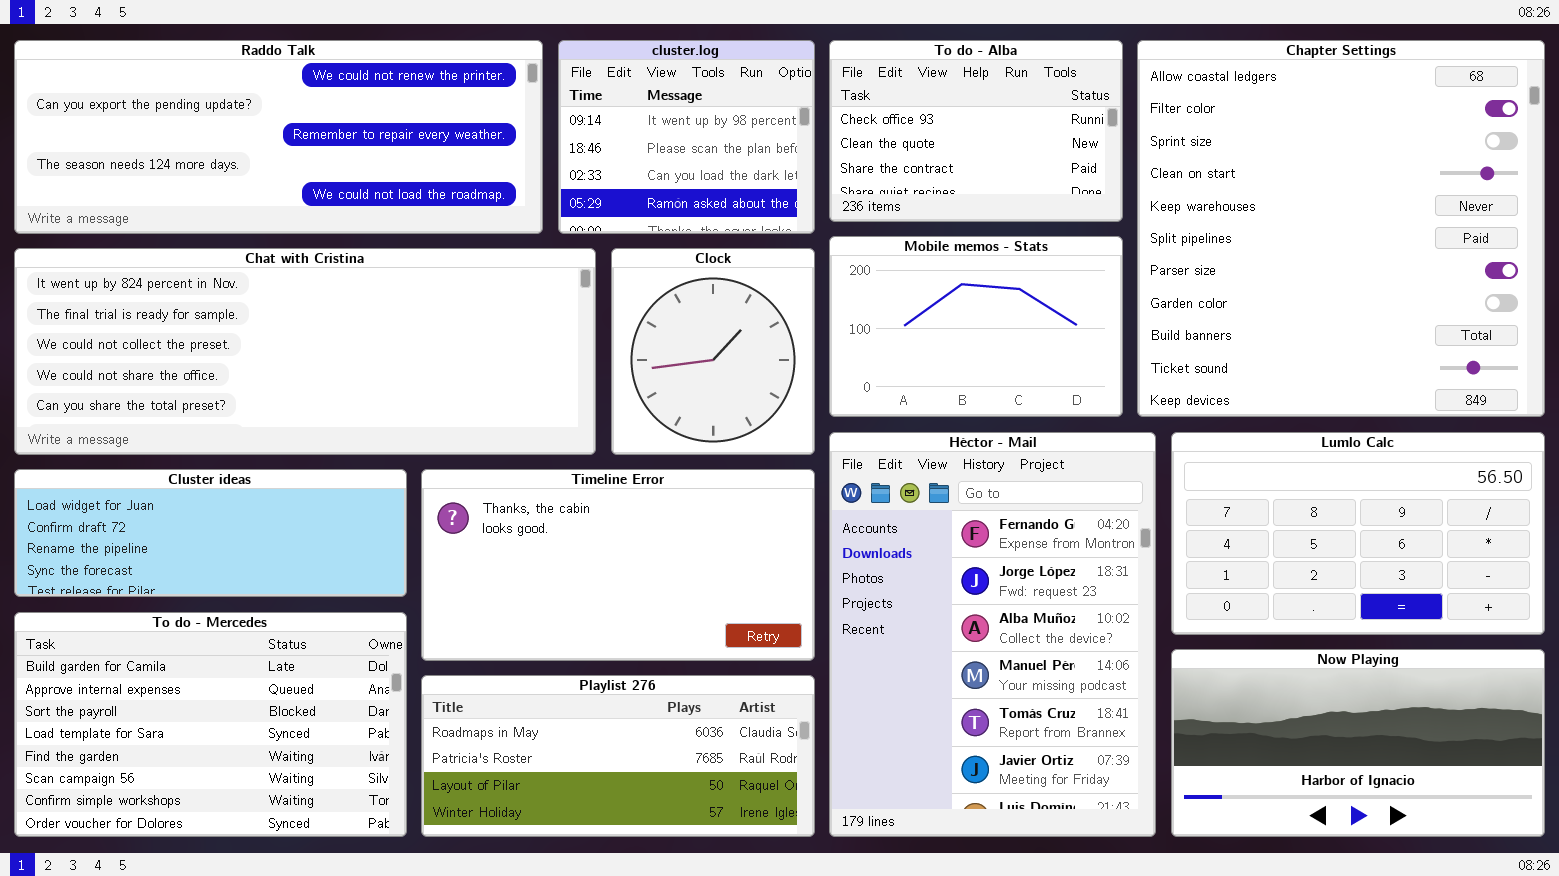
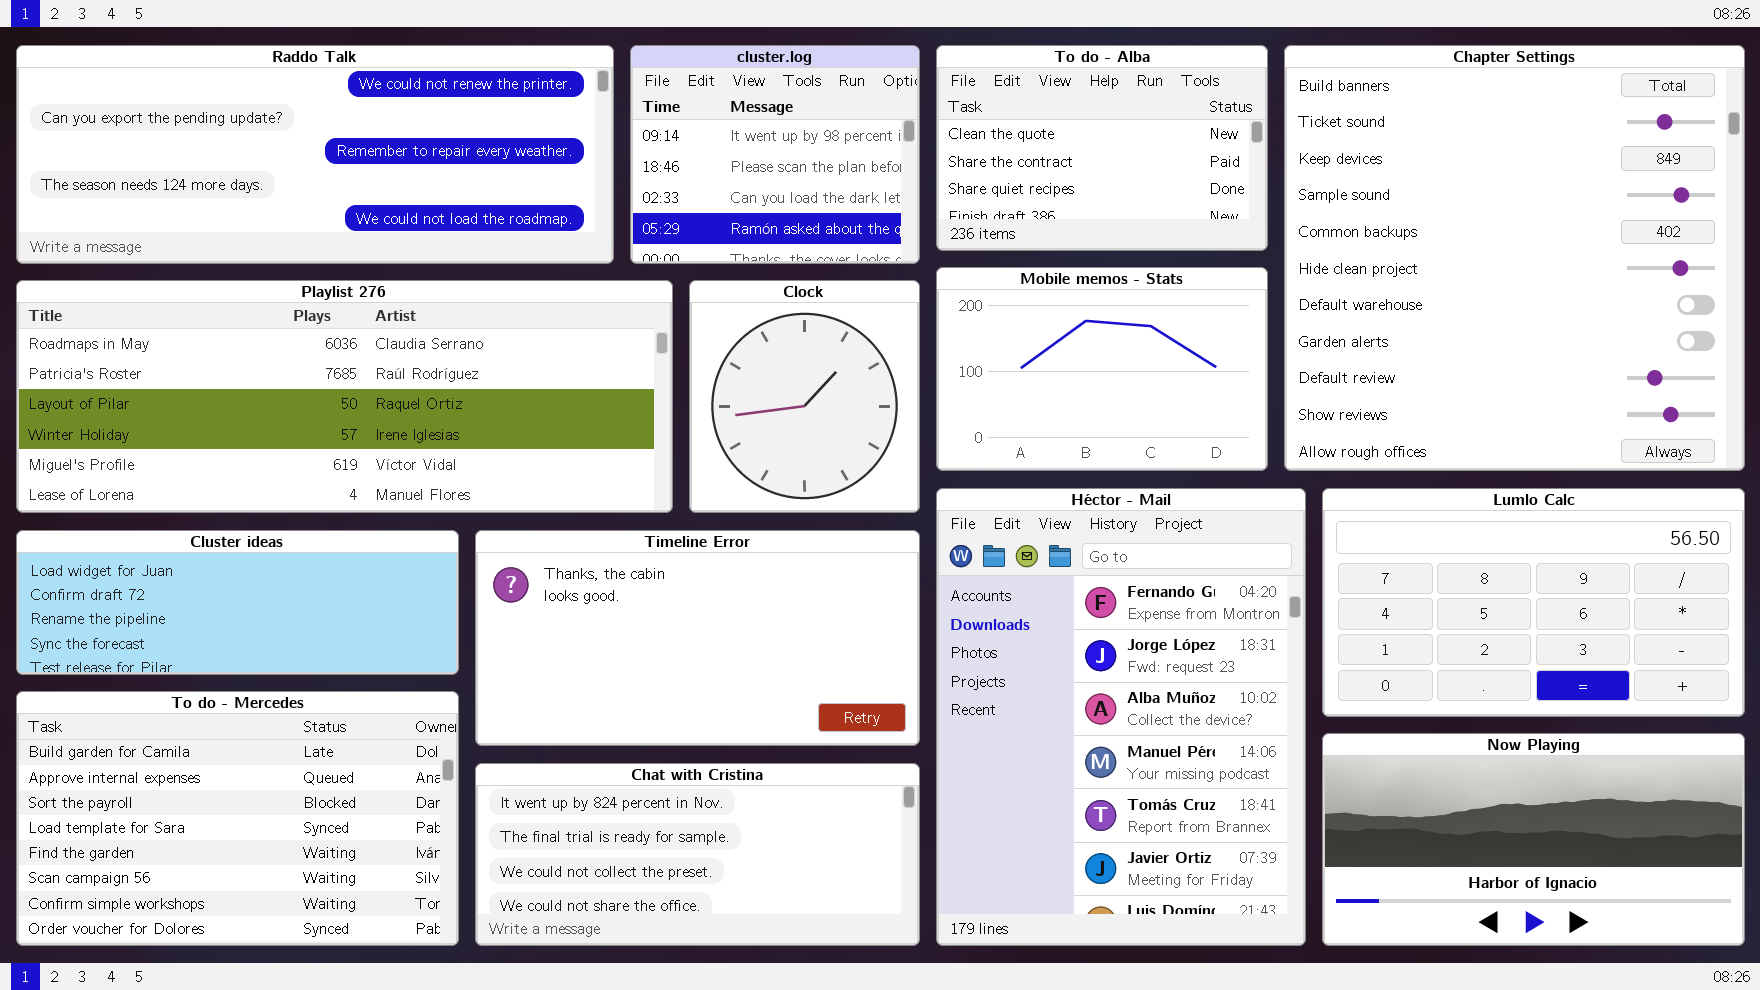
To do - Alba: [829,40,1123,222] -> [936,45,1268,251], scrolled down 1 row
Chapter Settings: [1137,40,1545,417] -> [1284,45,1745,471], scrolled down 8 rows
Chat with Cristina: [14,248,596,455] -> [475,763,920,946], moved, resized
Playlist 276: [421,675,815,837] -> [16,280,673,513], moved, resized

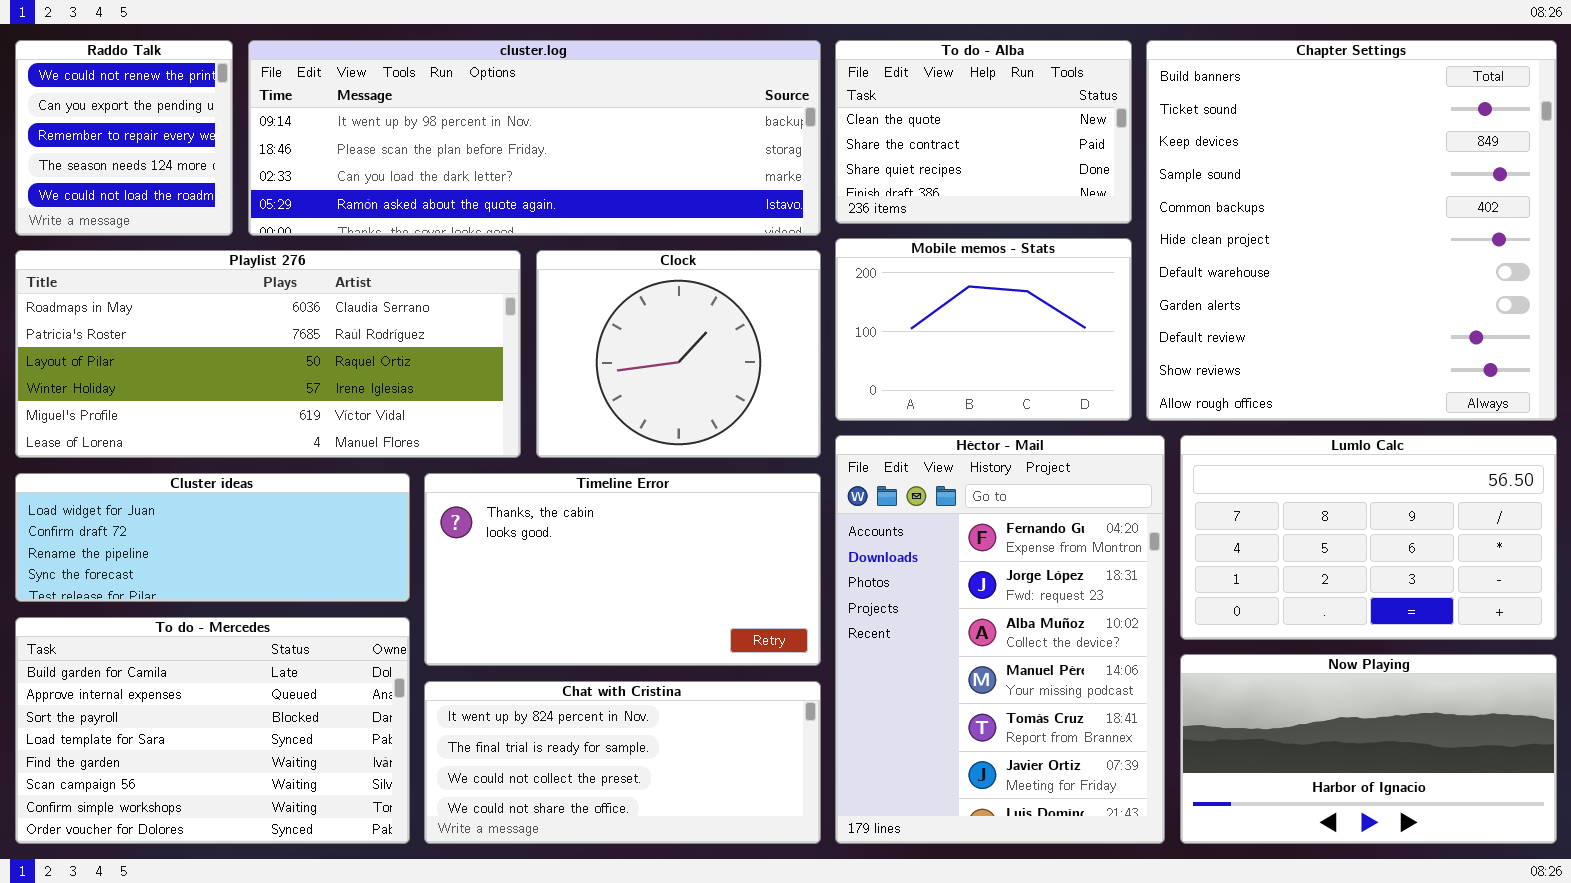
Raddo Talk: [16,45,614,264] -> [15,40,233,236], resized
cluster.log: [630,45,920,264] -> [248,40,821,236], resized
Playlist 276: [16,280,673,513] -> [15,250,521,458], resized
Clock: [689,280,920,513] -> [536,250,821,458], resized

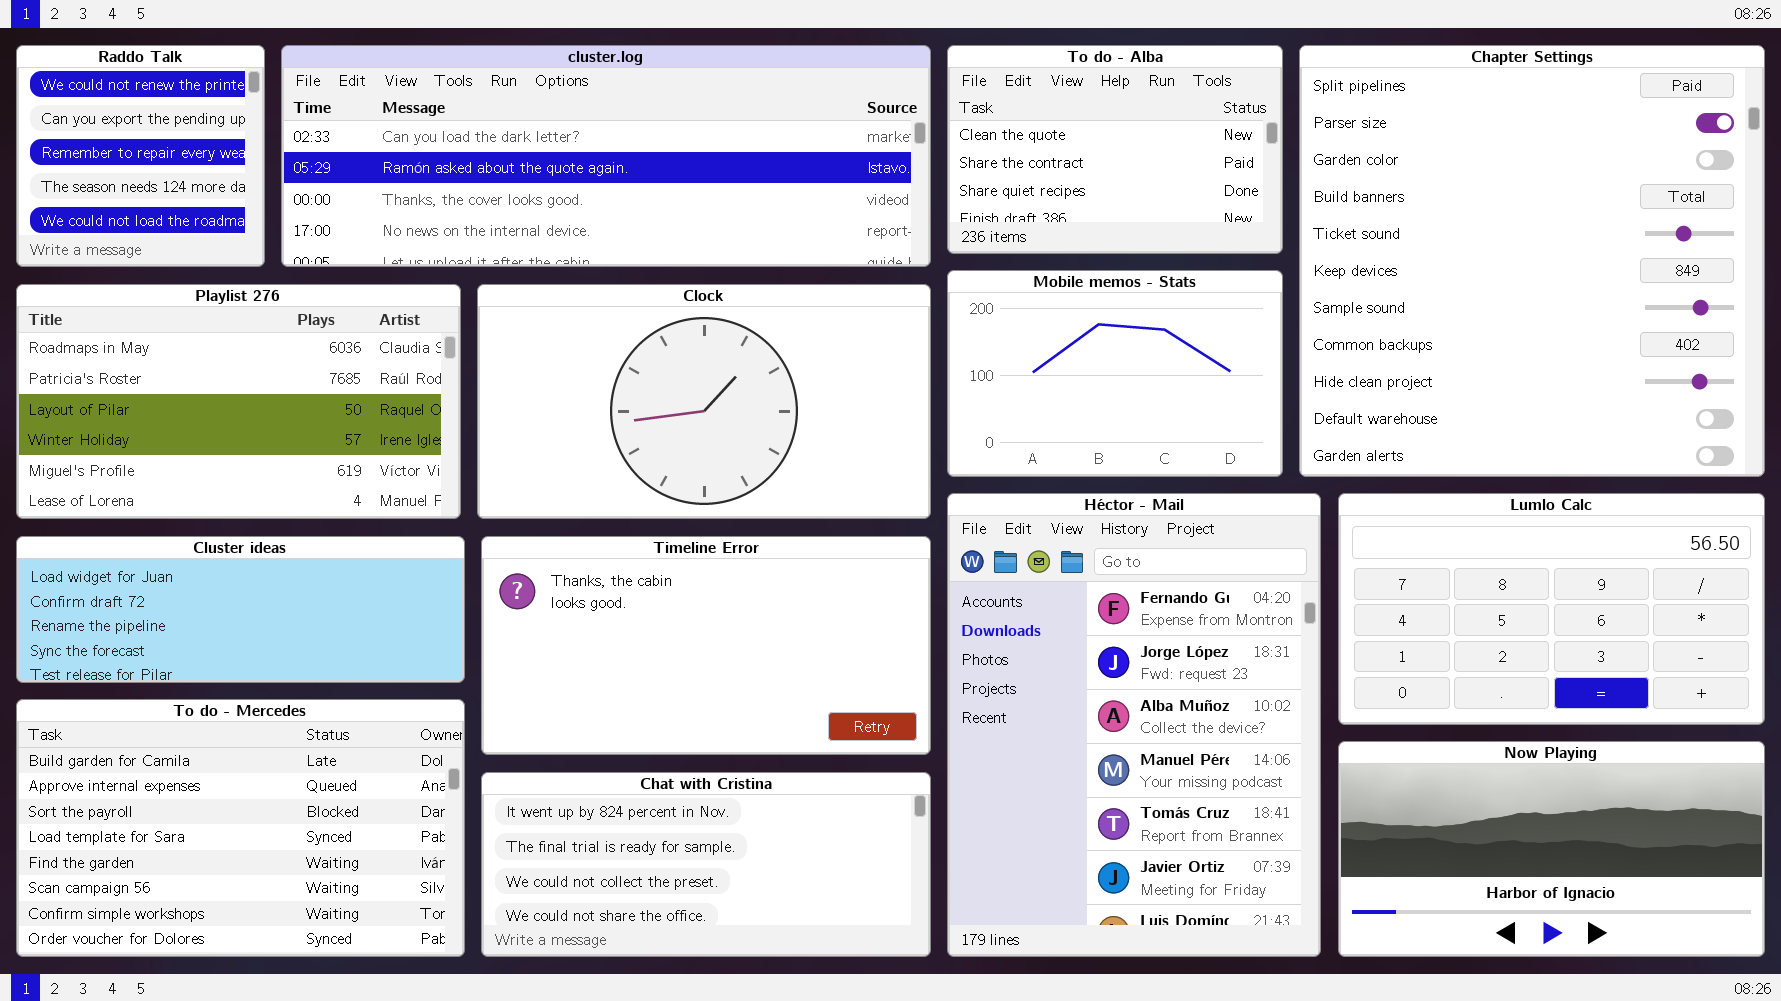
cluster.log: [248,40,821,236] -> [281,45,931,267], scrolled down 2 rows
Chapter Settings: [1146,40,1557,421] -> [1299,45,1765,477], scrolled up 3 rows
Playlist 276: [15,250,521,458] -> [16,284,461,519], resized
Clock: [536,250,821,458] -> [477,284,931,519], resized

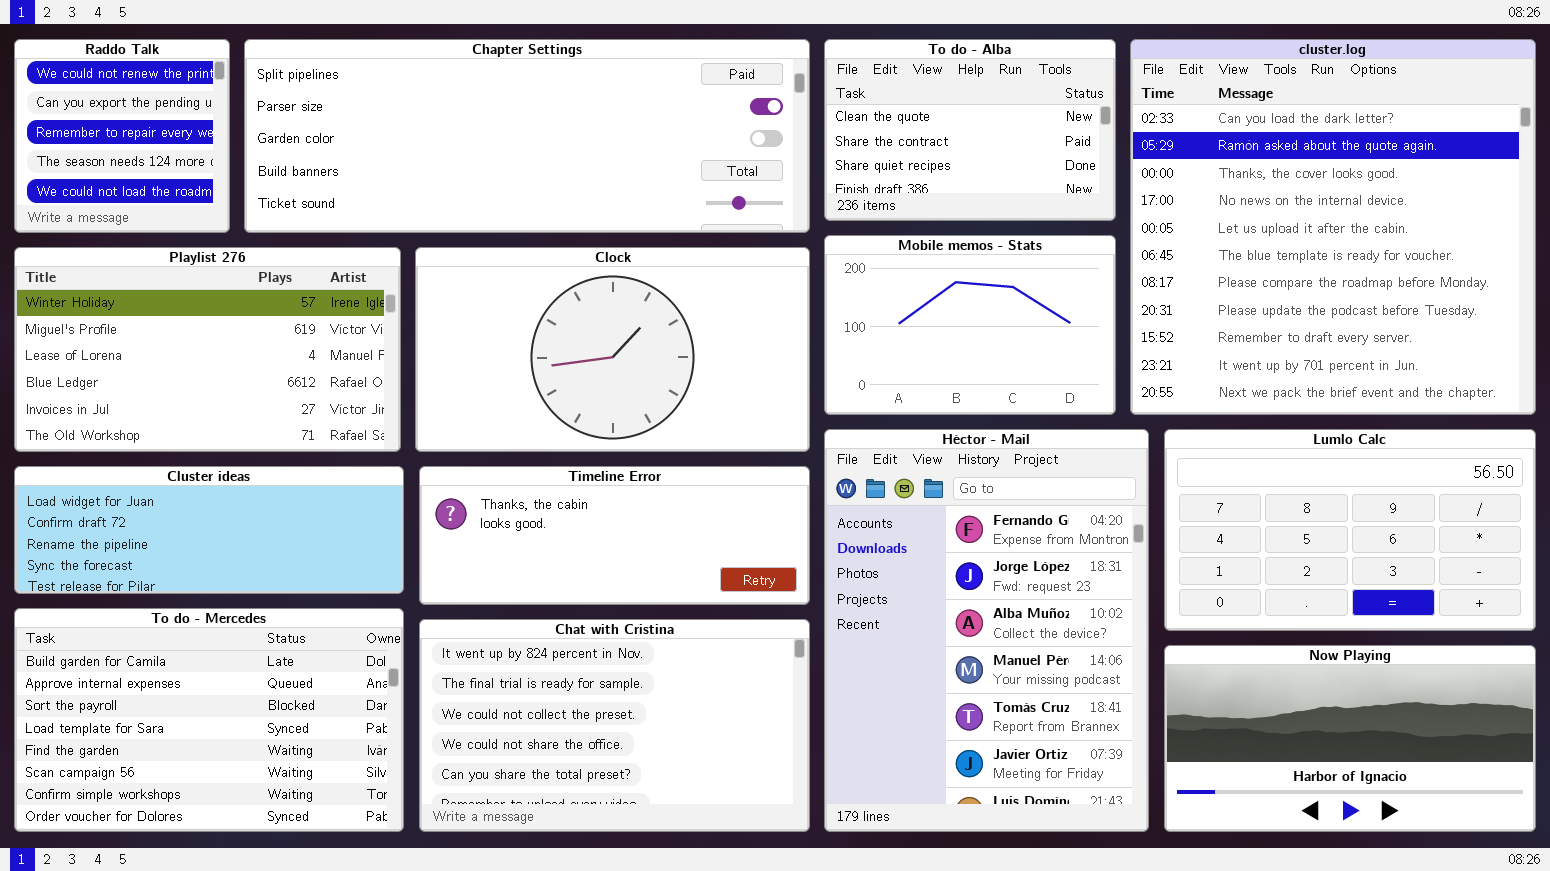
cluster.log: [281,45,931,267] -> [1130,39,1536,415], moved, resized
Chapter Settings: [1299,45,1765,477] -> [244,39,810,233], moved, resized
Playlist 276: [16,284,461,519] -> [14,247,401,452], scrolled down 3 rows
Timeline Error: [481,536,931,755] -> [419,466,810,605], resized
Chat with Cristina: [481,772,931,957] -> [419,619,810,832], resized

